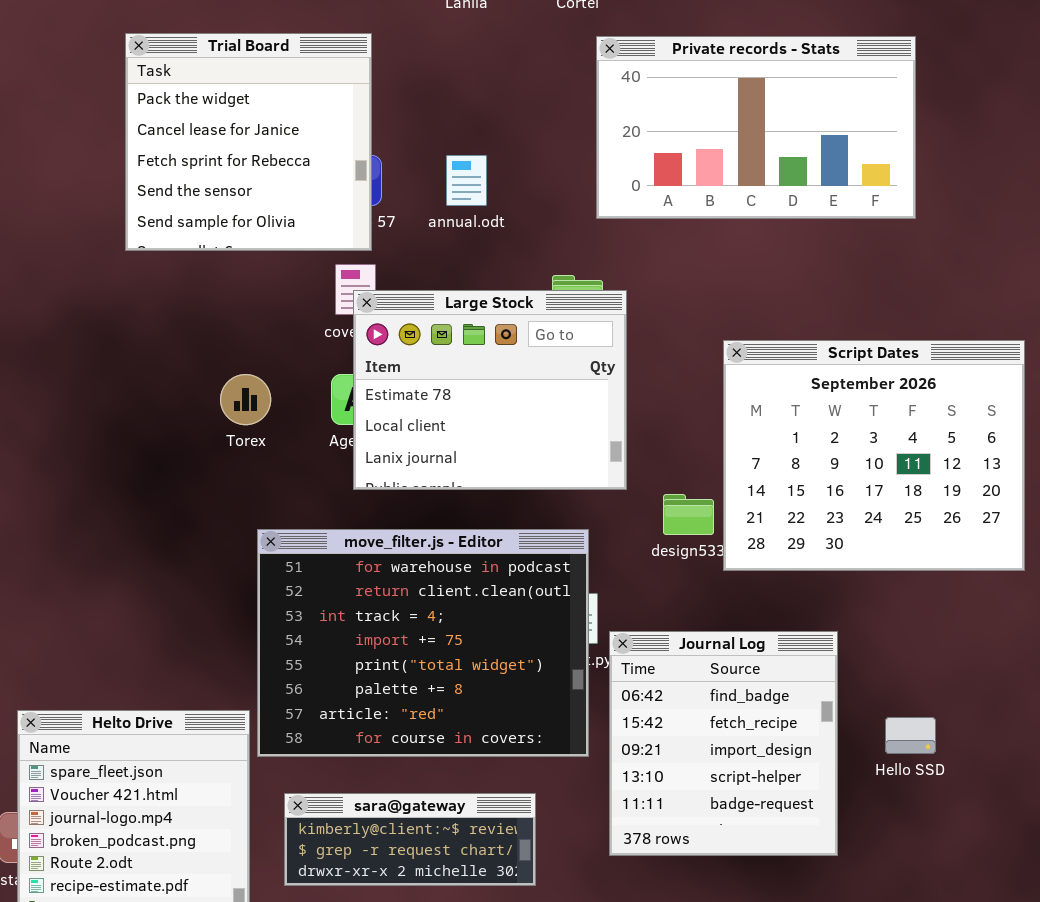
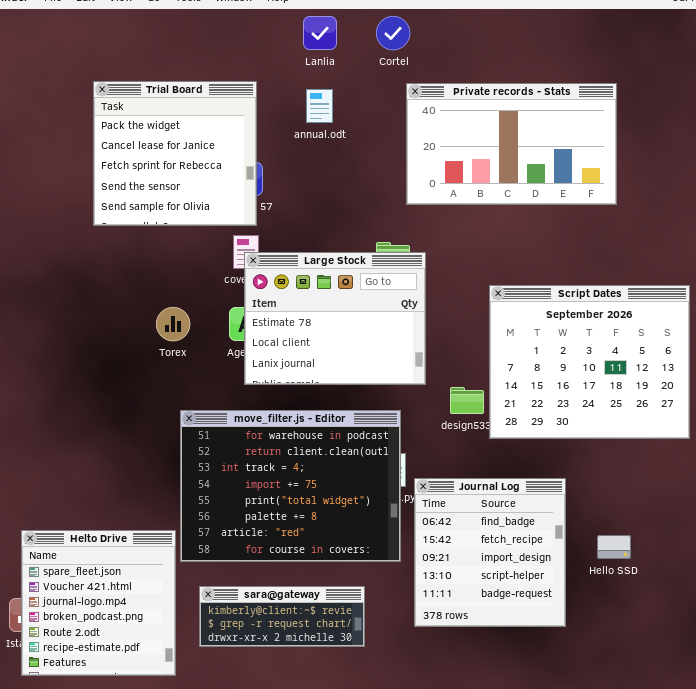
annual.odt: [446,155,487,206] -> [306,89,333,123], moved

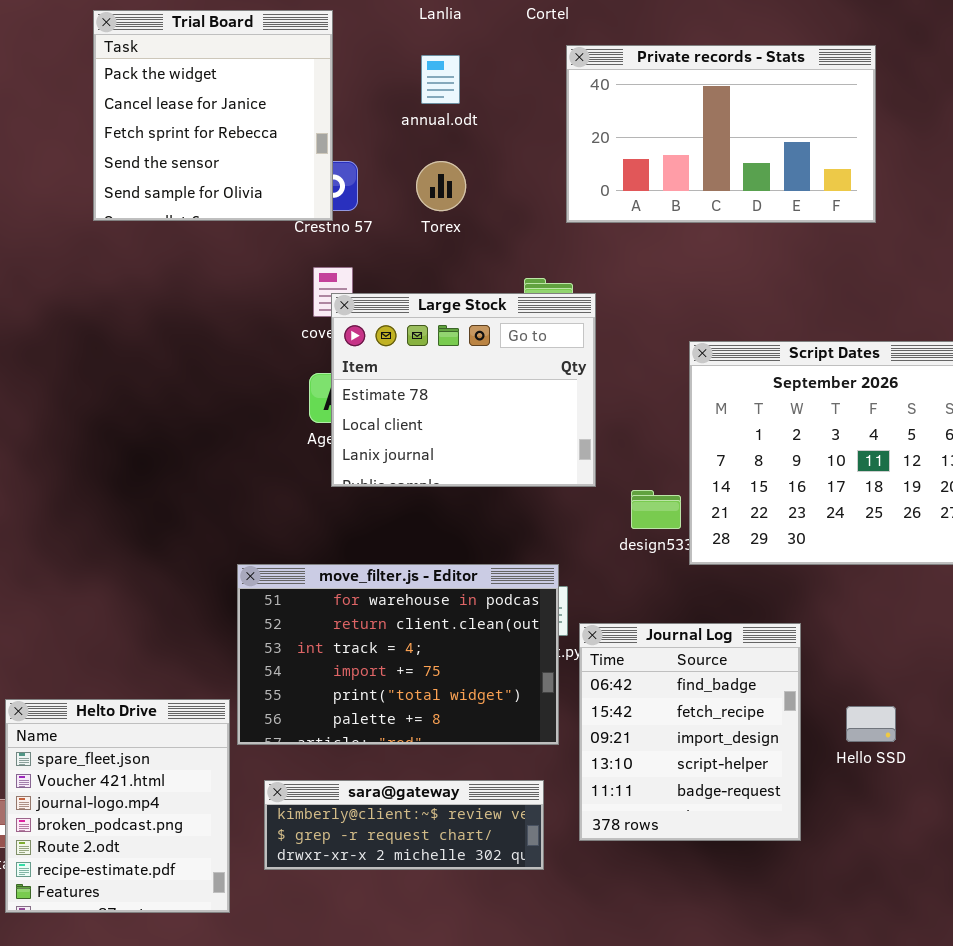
Trial Board: [93,81,257,226] -> [93,10,333,221], moved
Torex: [156,307,190,341] -> [416,161,466,211], moved
move_filter.js - Editor: [180,410,401,562] -> [237,564,559,745], resized
sara@gateway: [199,586,365,647] -> [264,780,544,870], resized

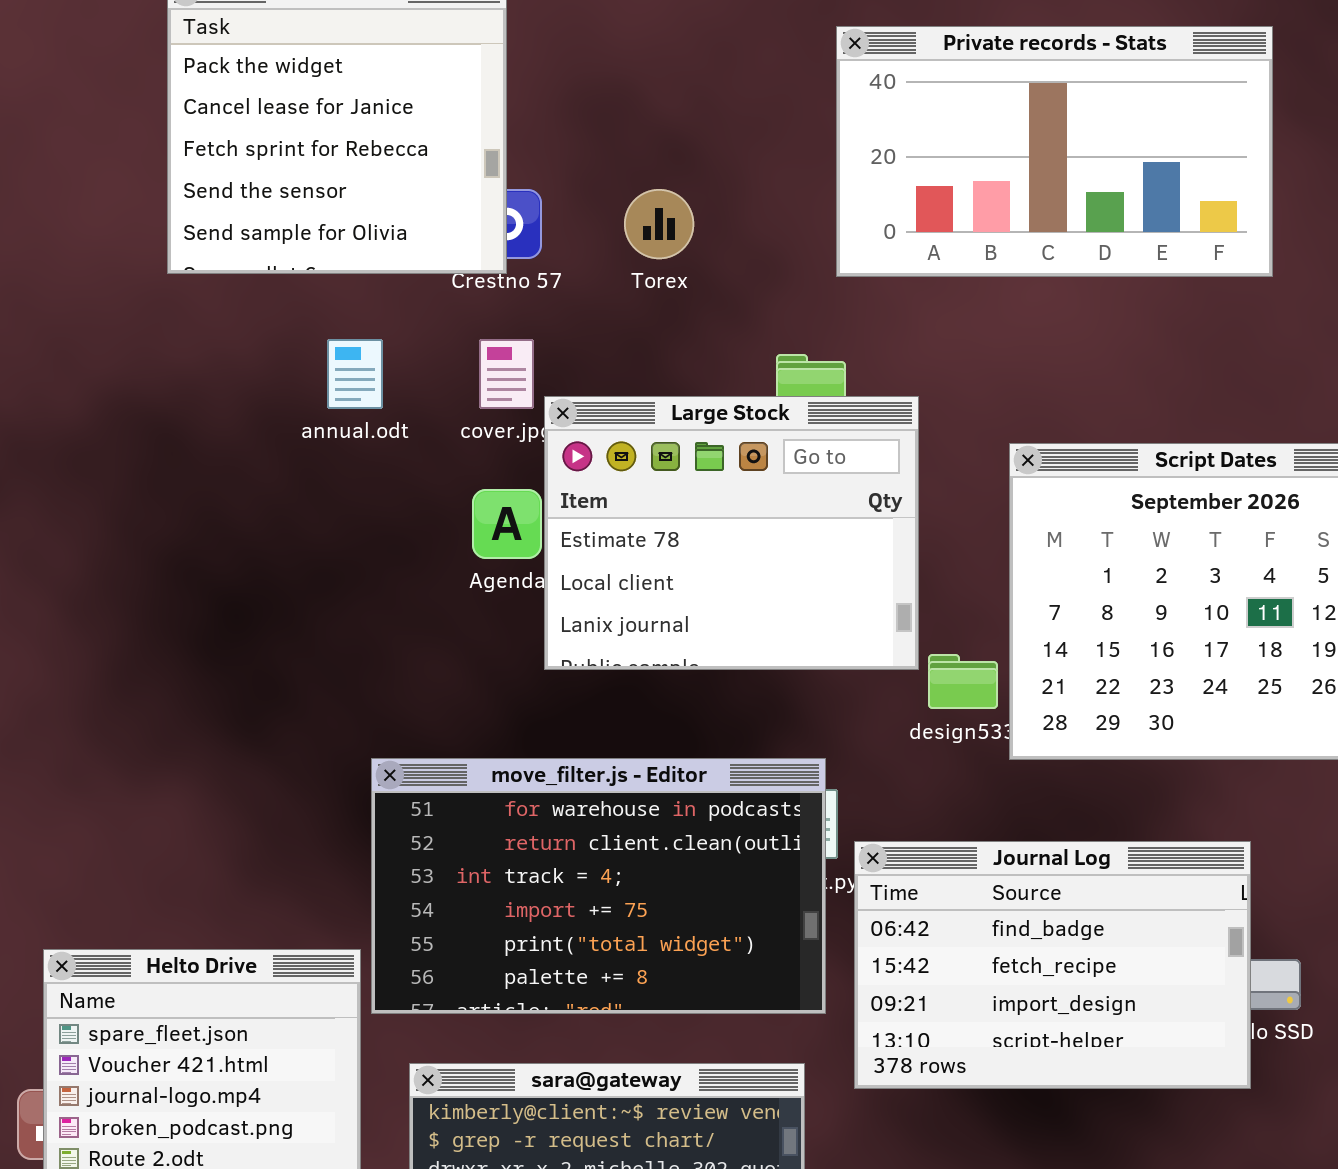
annual.odt: [421,55,460,104] -> [327,339,383,409], moved
Large Stock: [331,293,596,487] -> [544,396,919,670], moved
Journal Log: [579,623,801,841] -> [854,841,1251,1089], resized

